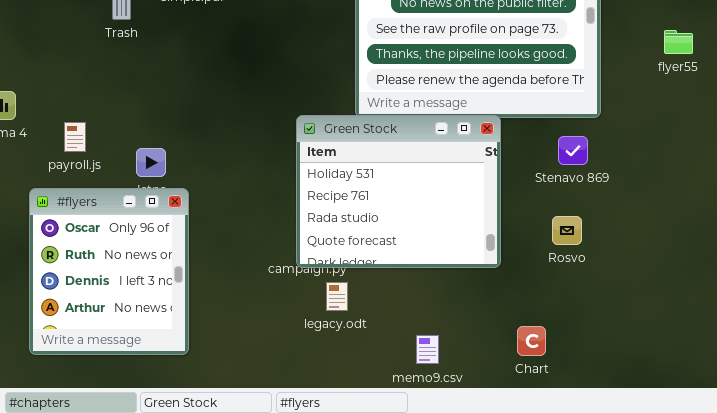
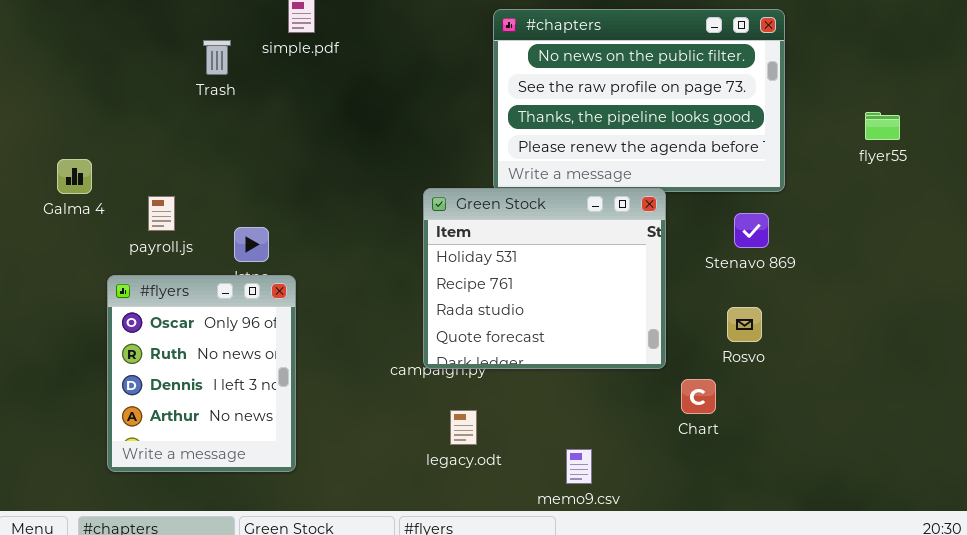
flyer55: [664,30,693,54] -> [865,112,900,140], moved
legacy.odt: [326,282,348,311] -> [450,410,477,445], moved
Chart: [517,326,546,356] -> [681,379,716,414], moved

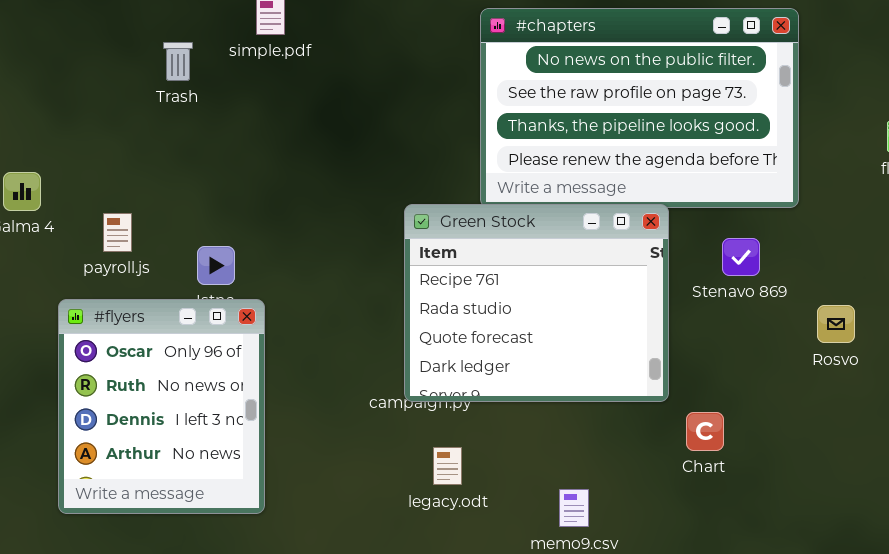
Green Stock: [423,188,666,369] -> [404,204,669,402], scrolled down 1 row
Stenavo 869: [734,213,769,248] -> [722,238,760,276], moved
Rosvo: [727,307,762,342] -> [817,305,855,343], moved

